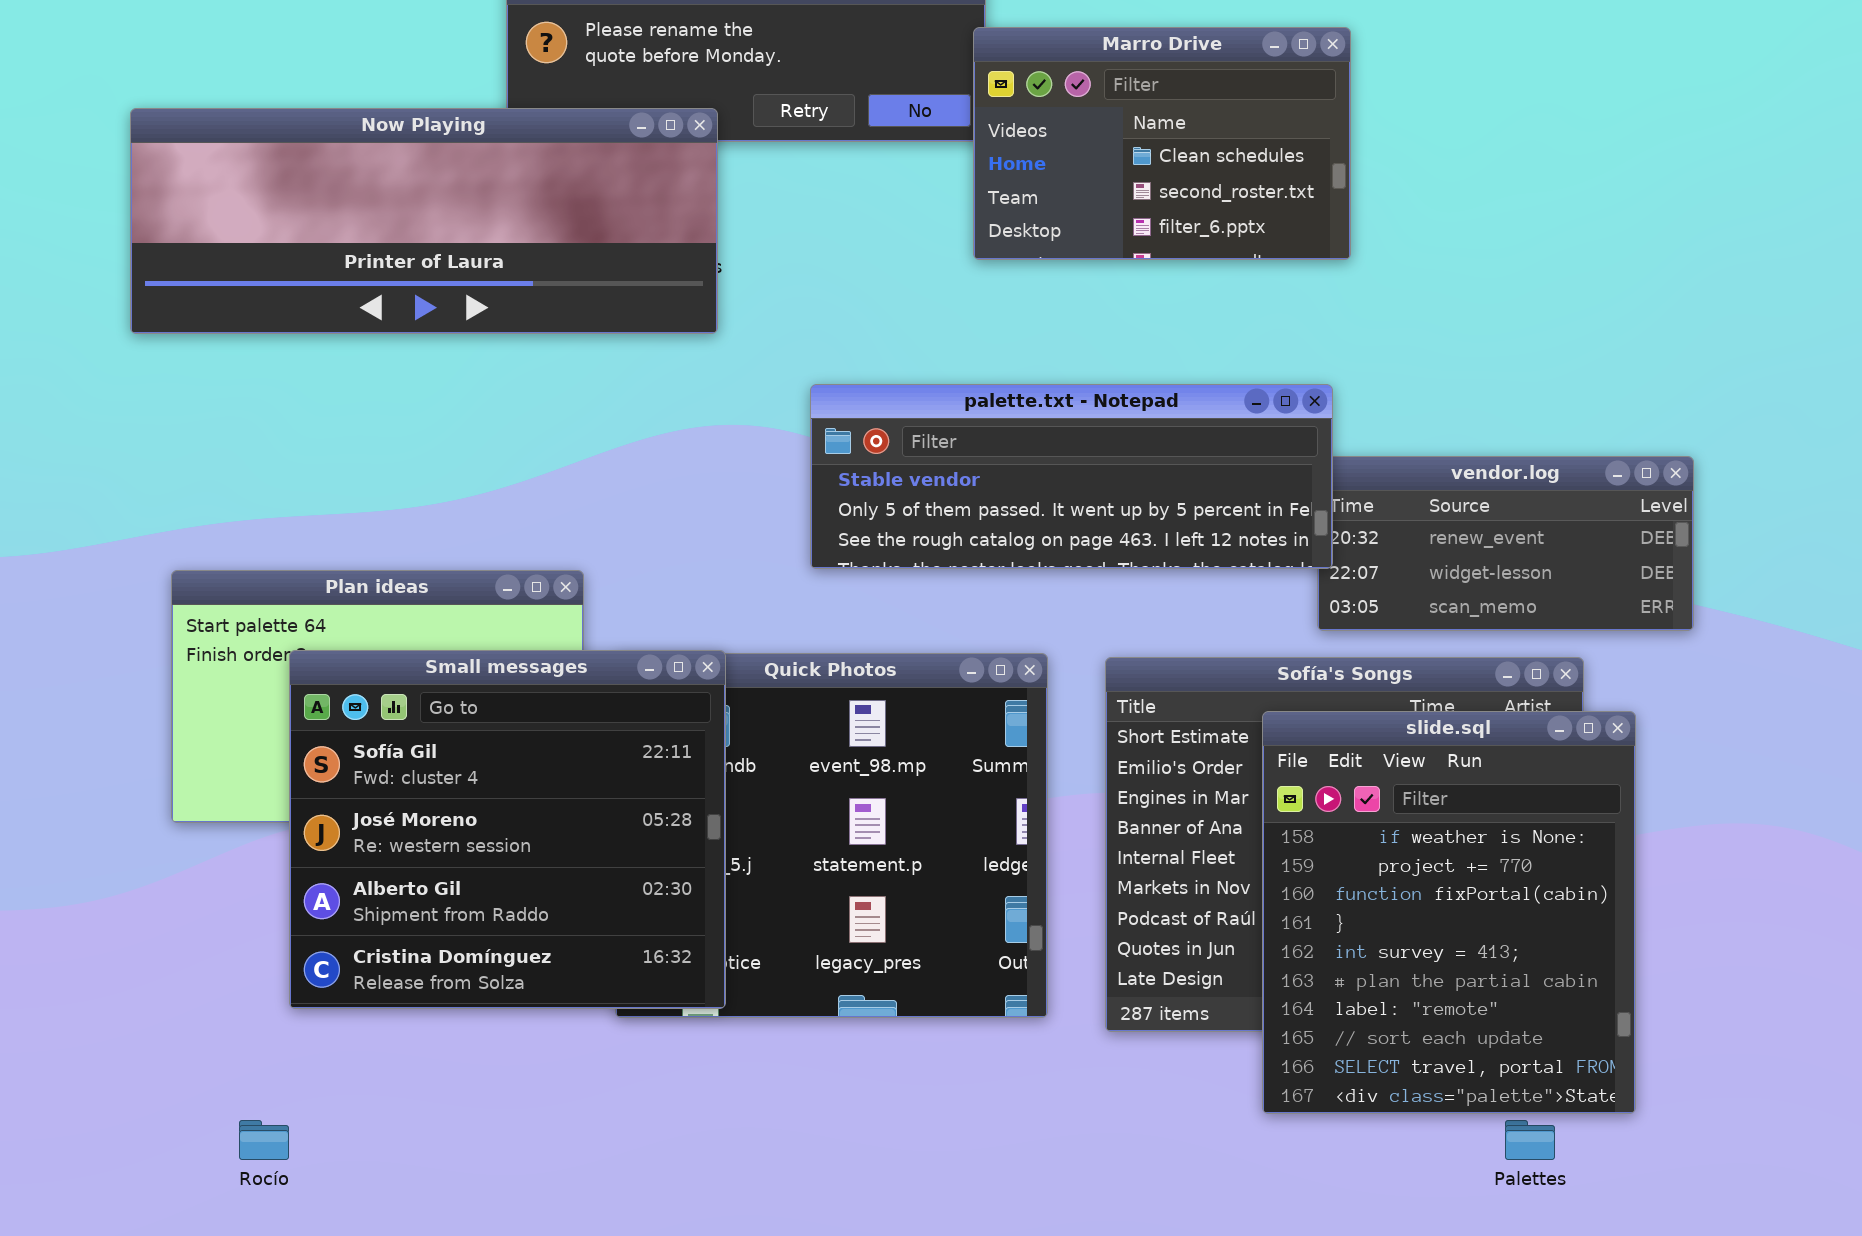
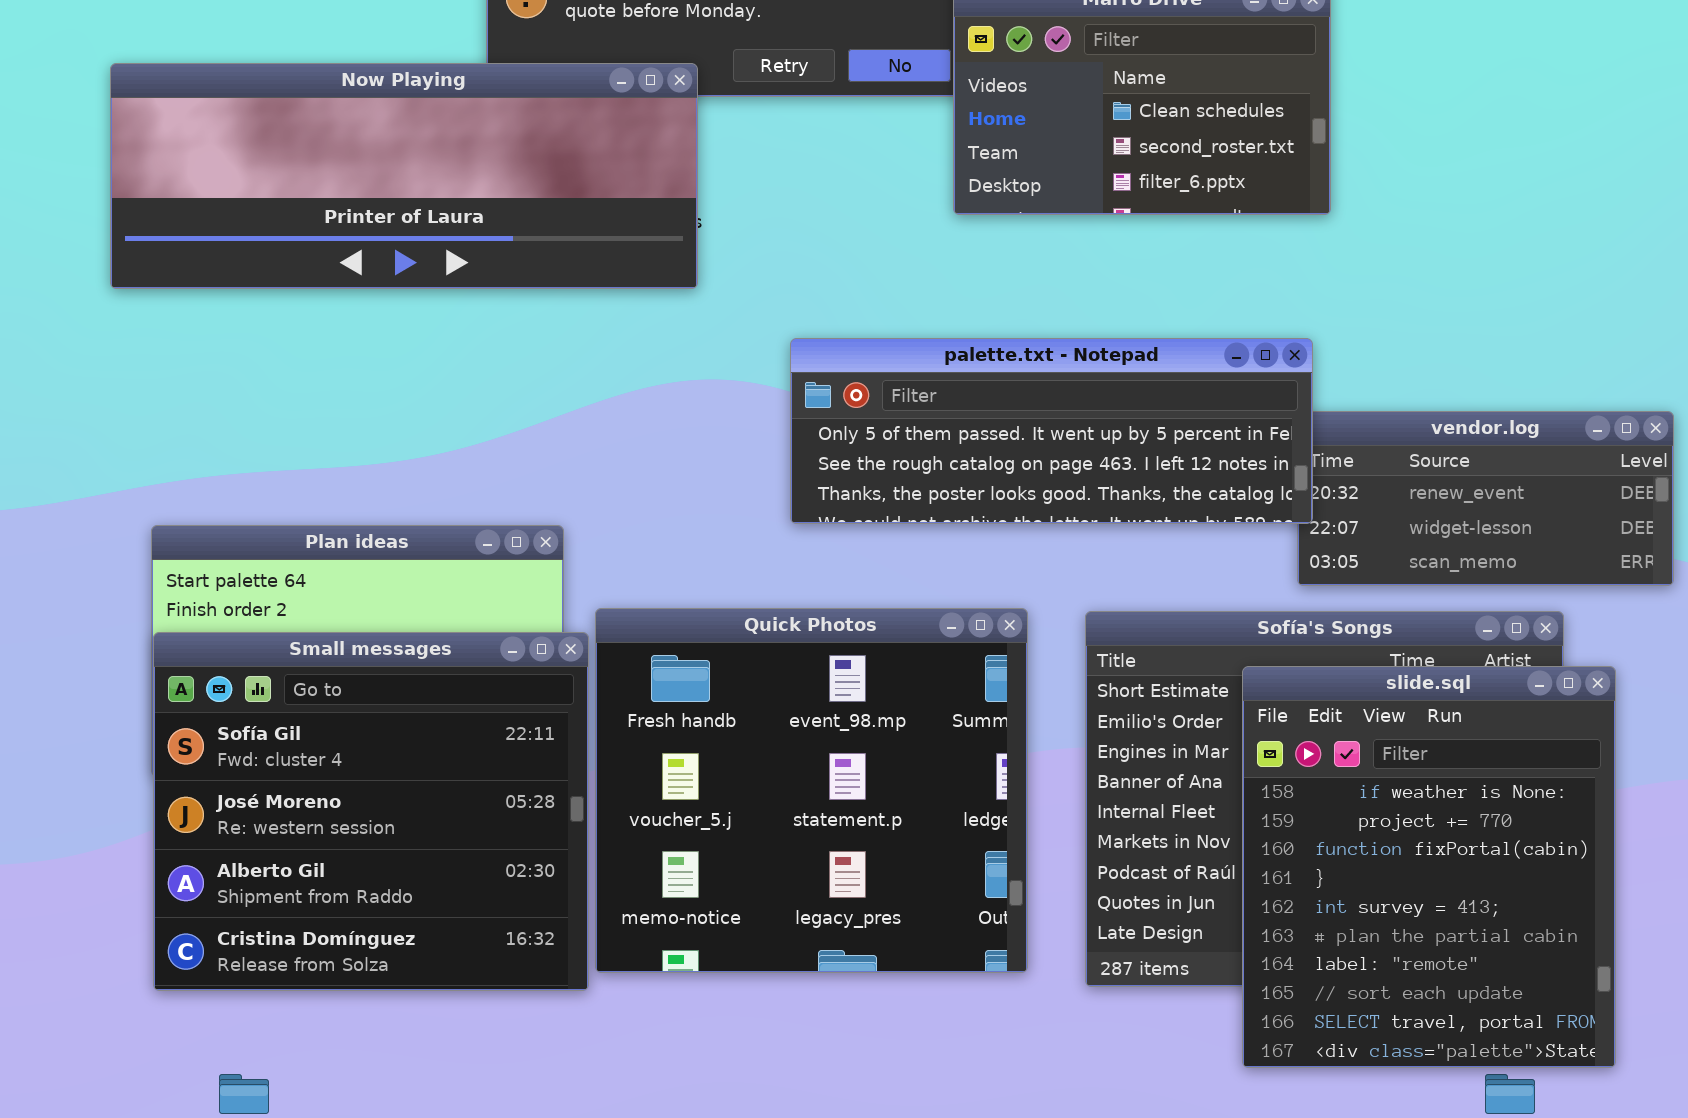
palette.txt - Notepad: [810,384,1333,569] -> [790,338,1313,524], scrolled down 1 row
Small messages: [289,650,726,1009] -> [153,632,589,991], moved

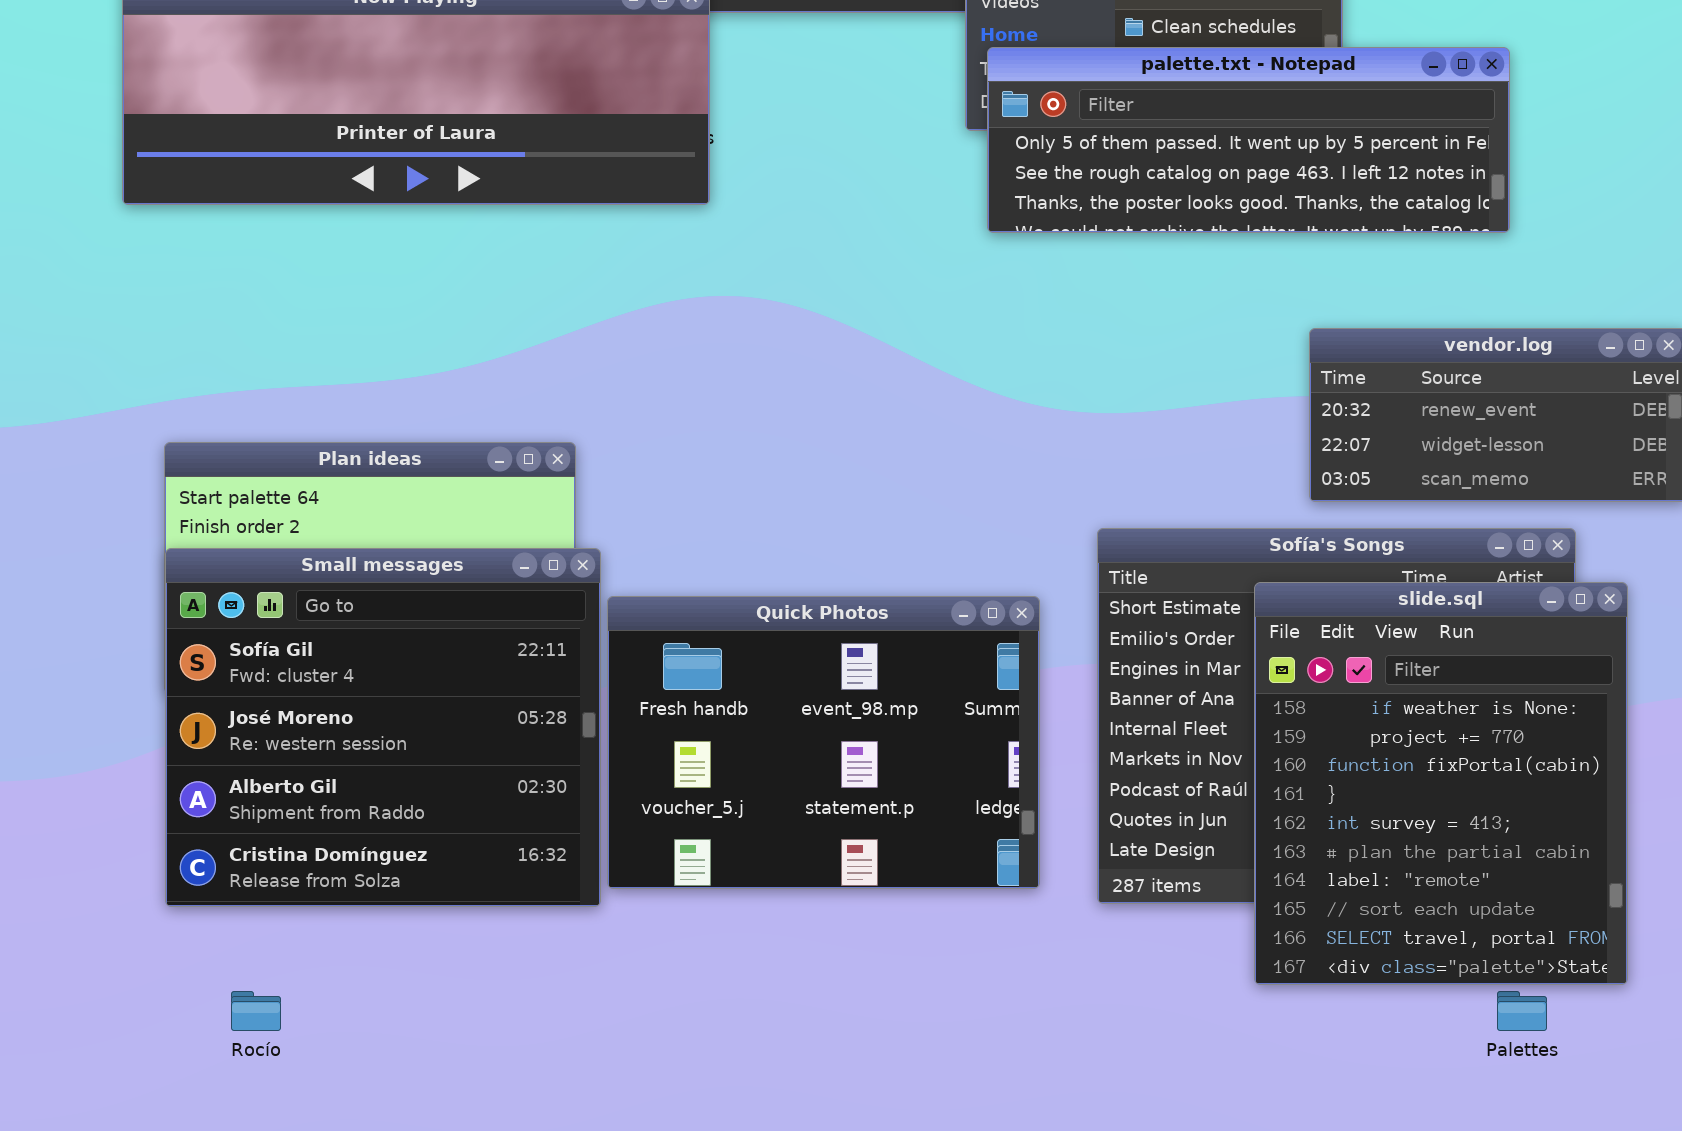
palette.txt - Notepad: [790,338,1313,524] -> [987,47,1510,233], moved
Quick Photos: [595,608,1028,973] -> [607,596,1040,889], resized

